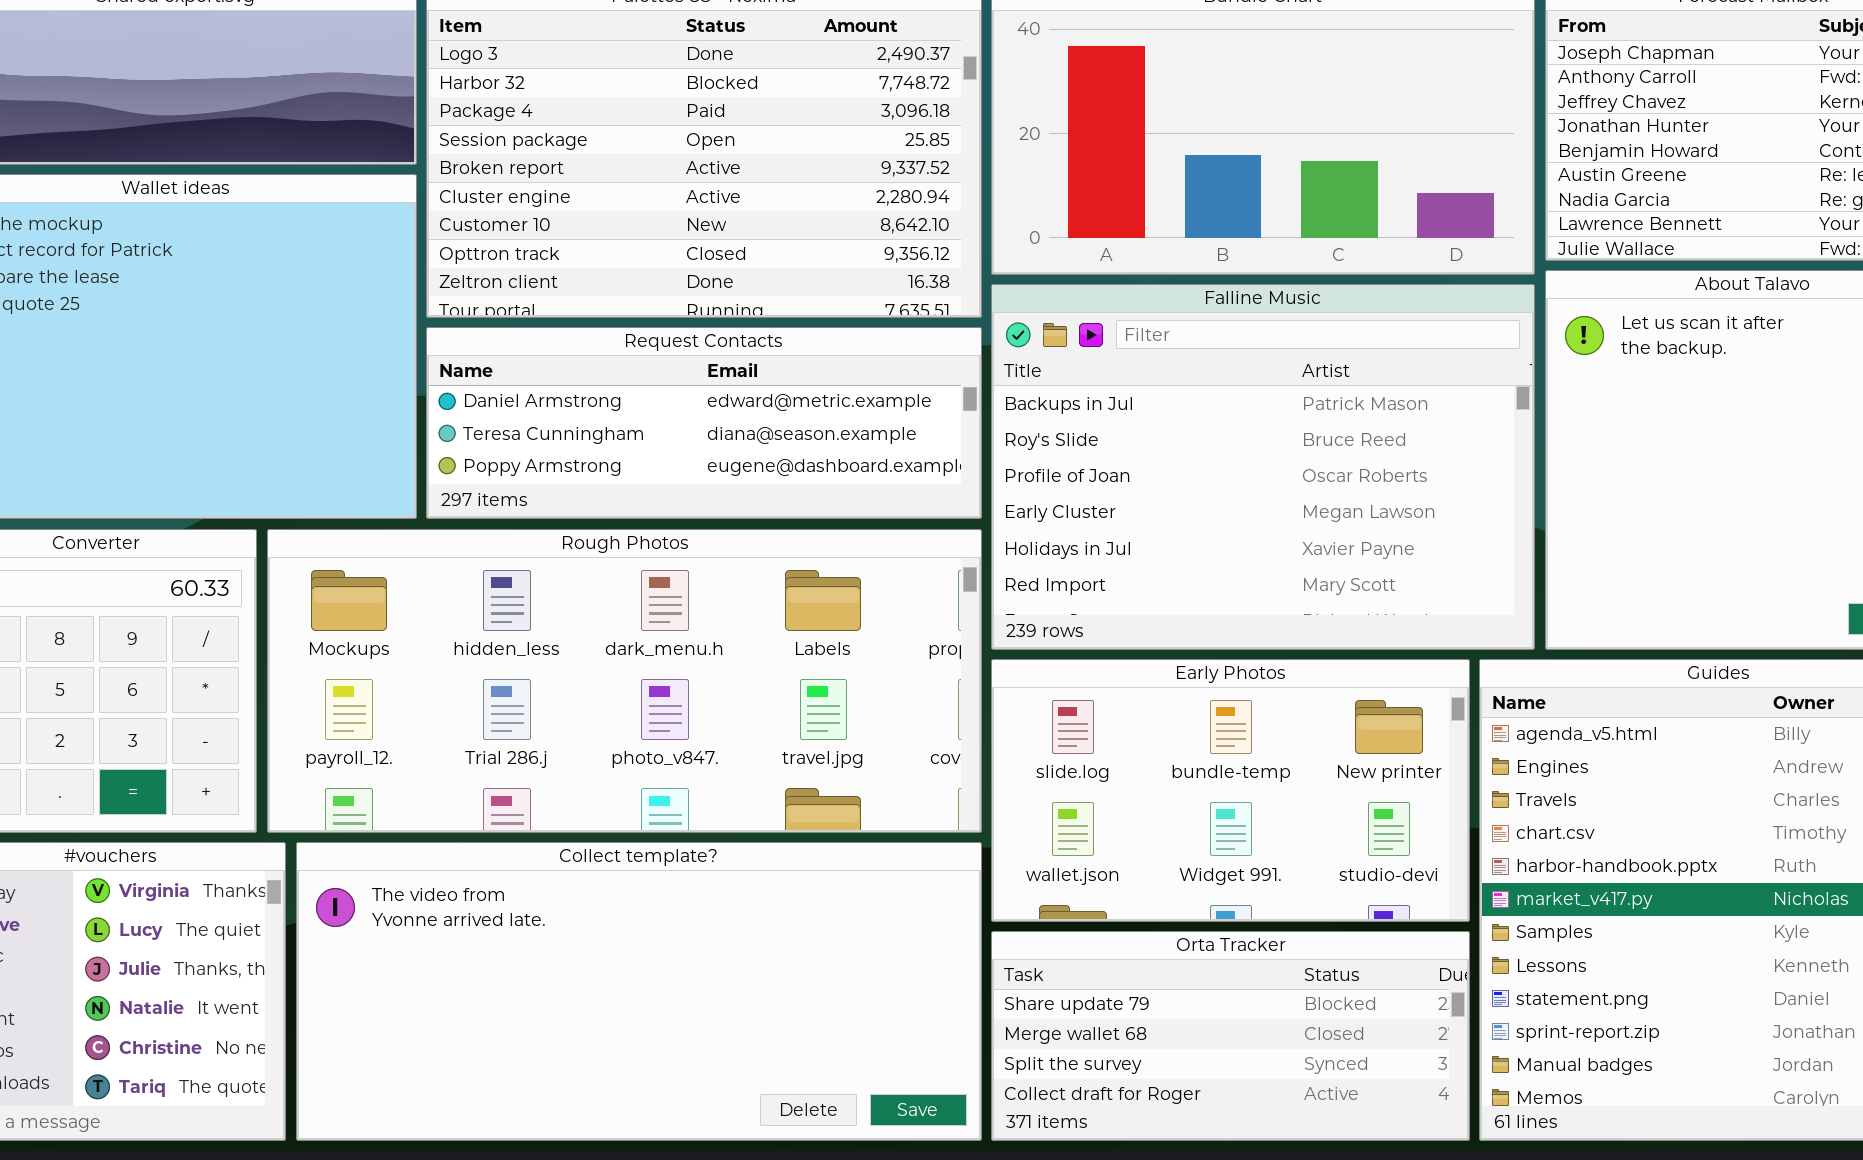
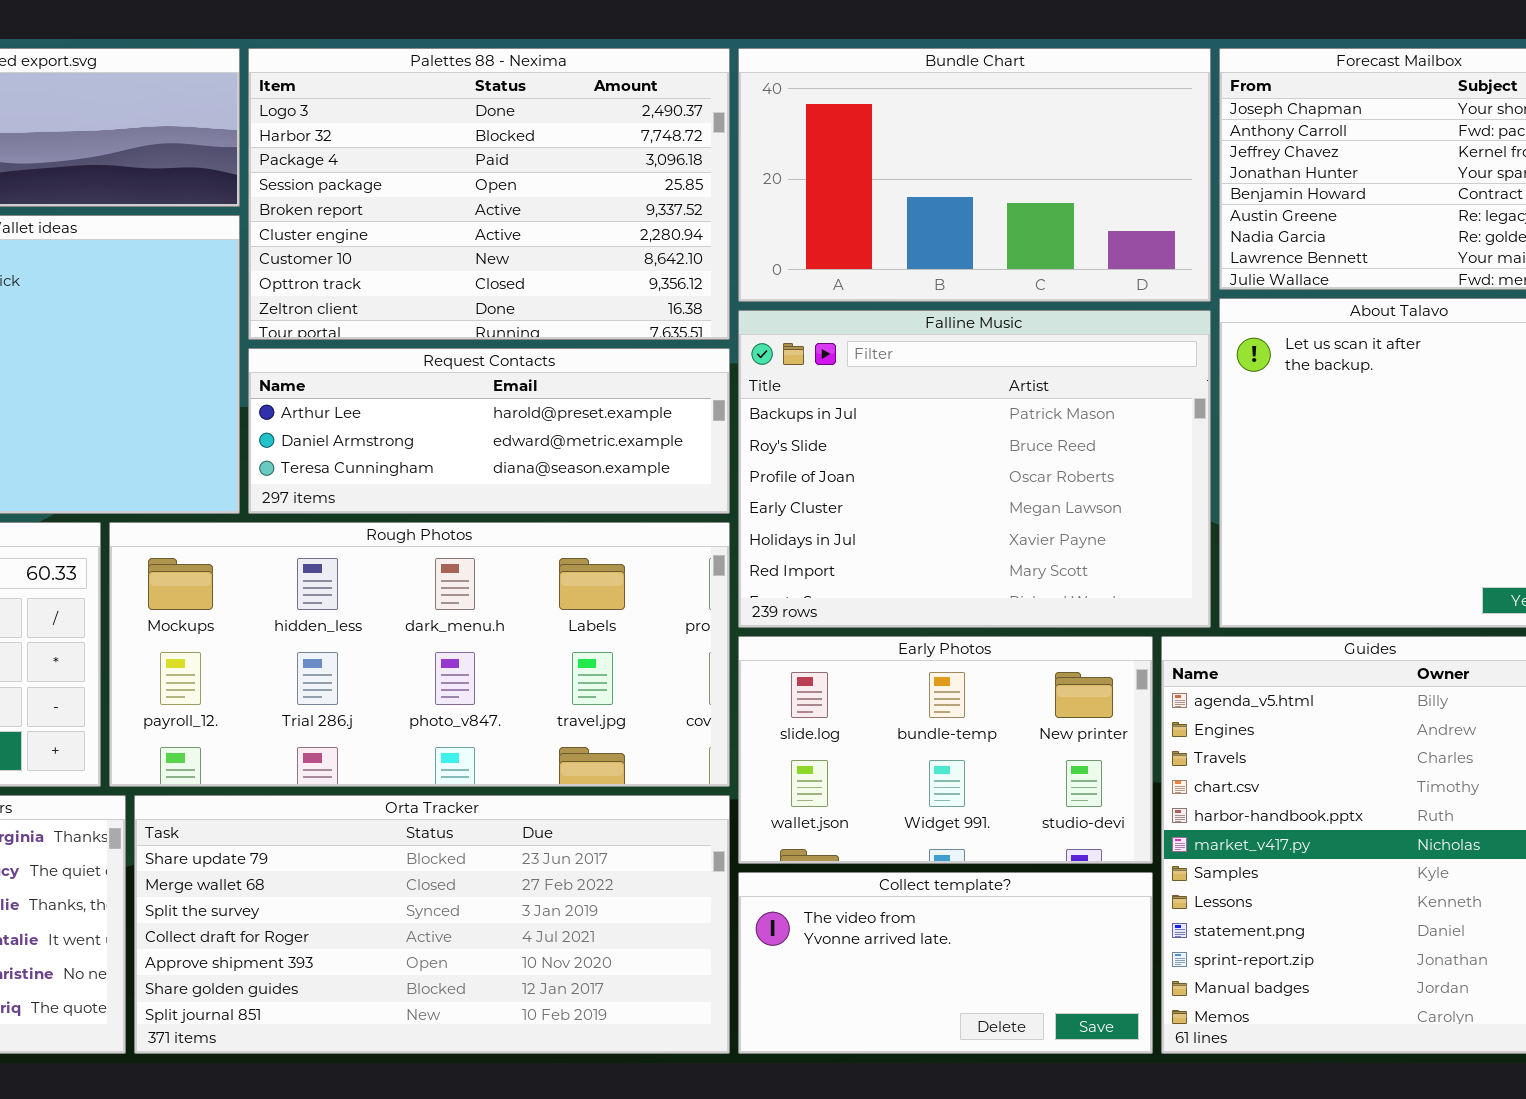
Request Contacts: [426,327,982,519] -> [248,348,730,514], scrolled up 1 row
Collect template?: [296,842,982,1141] -> [738,872,1153,1054], moved, resized
Orta Tracker: [991,931,1470,1141] -> [134,795,730,1054], moved, resized

